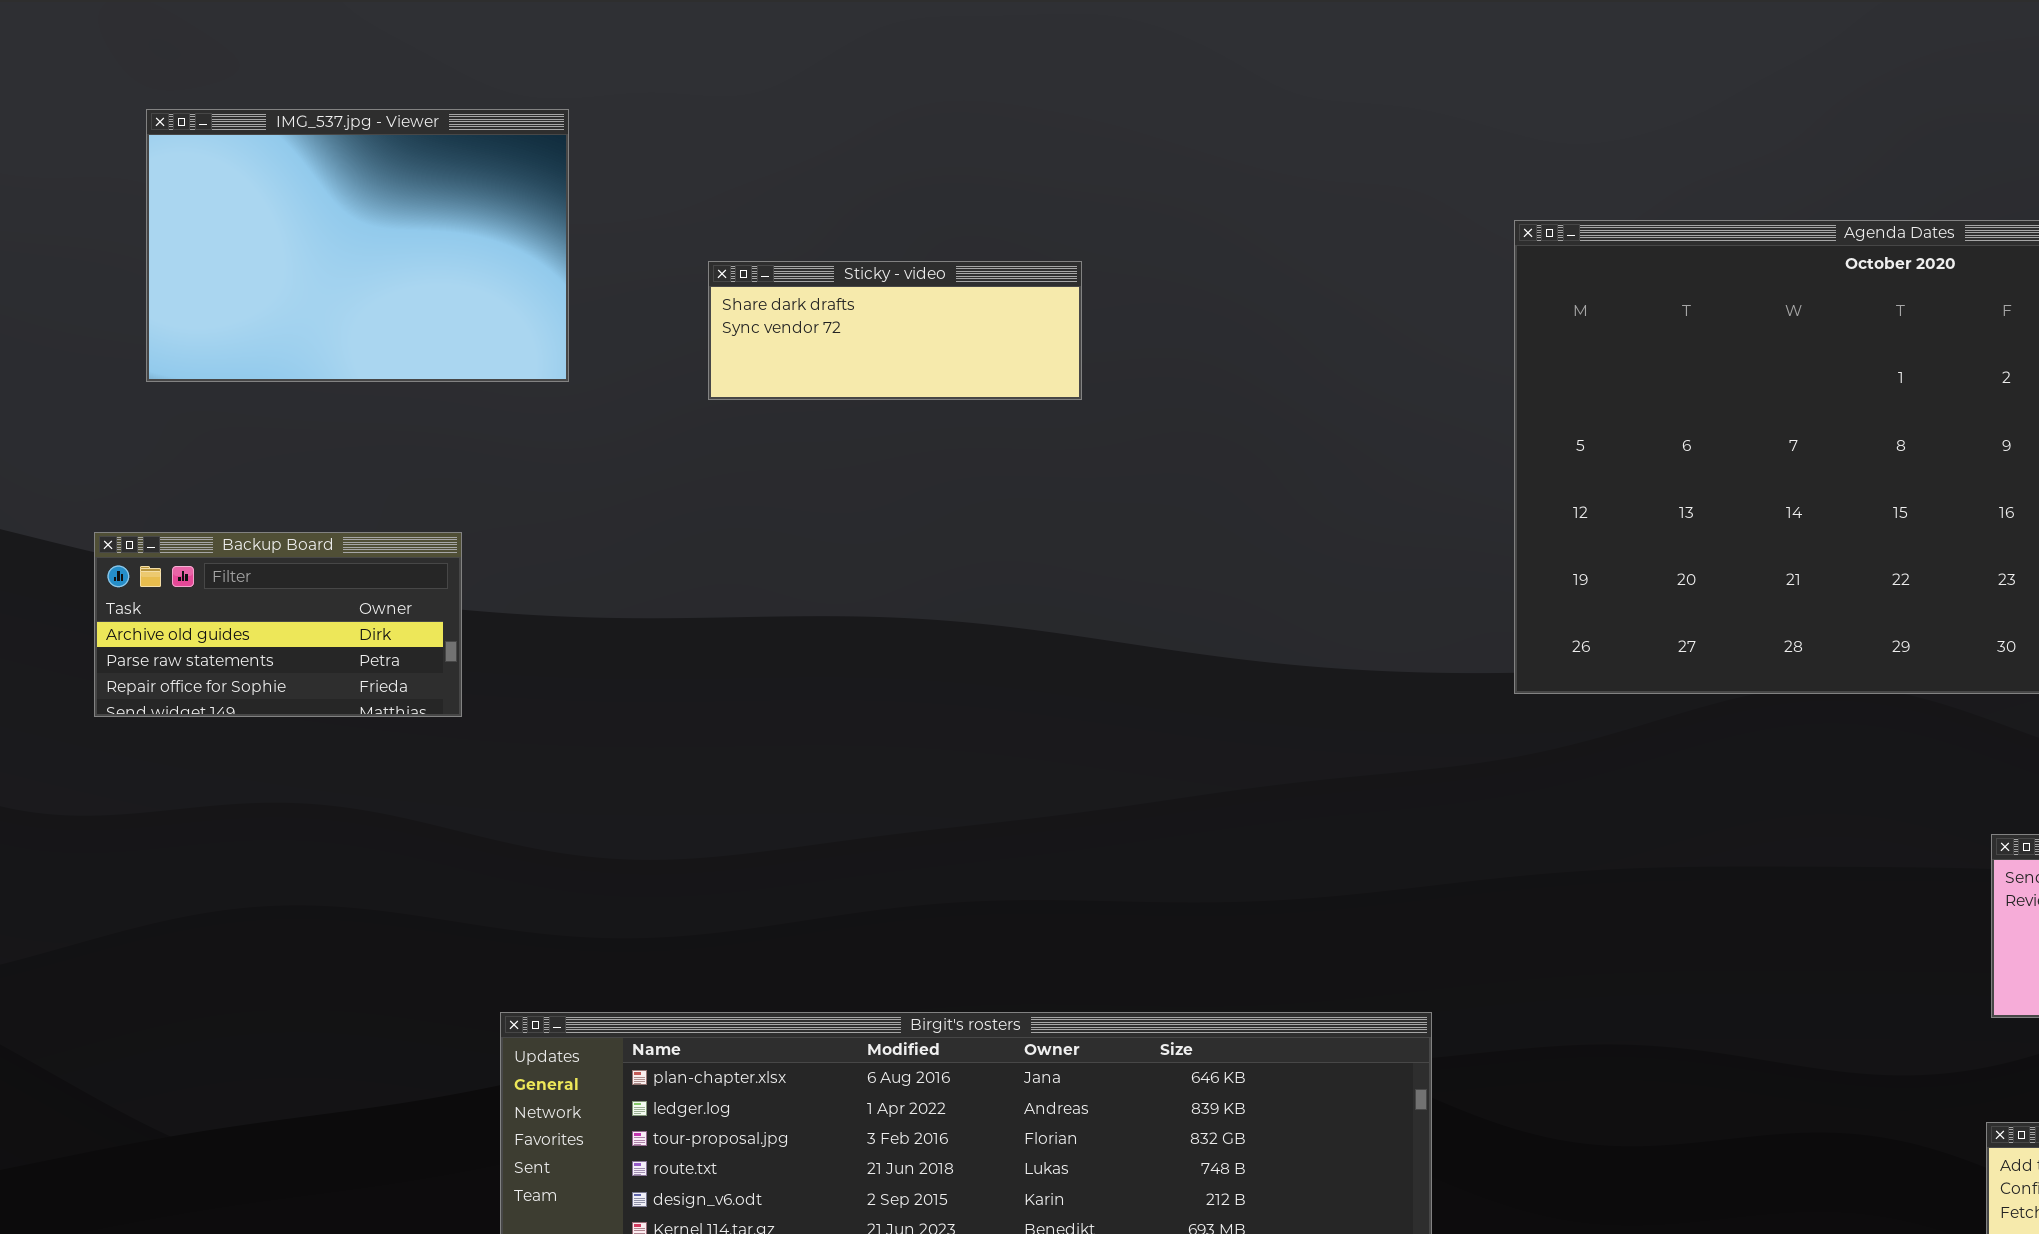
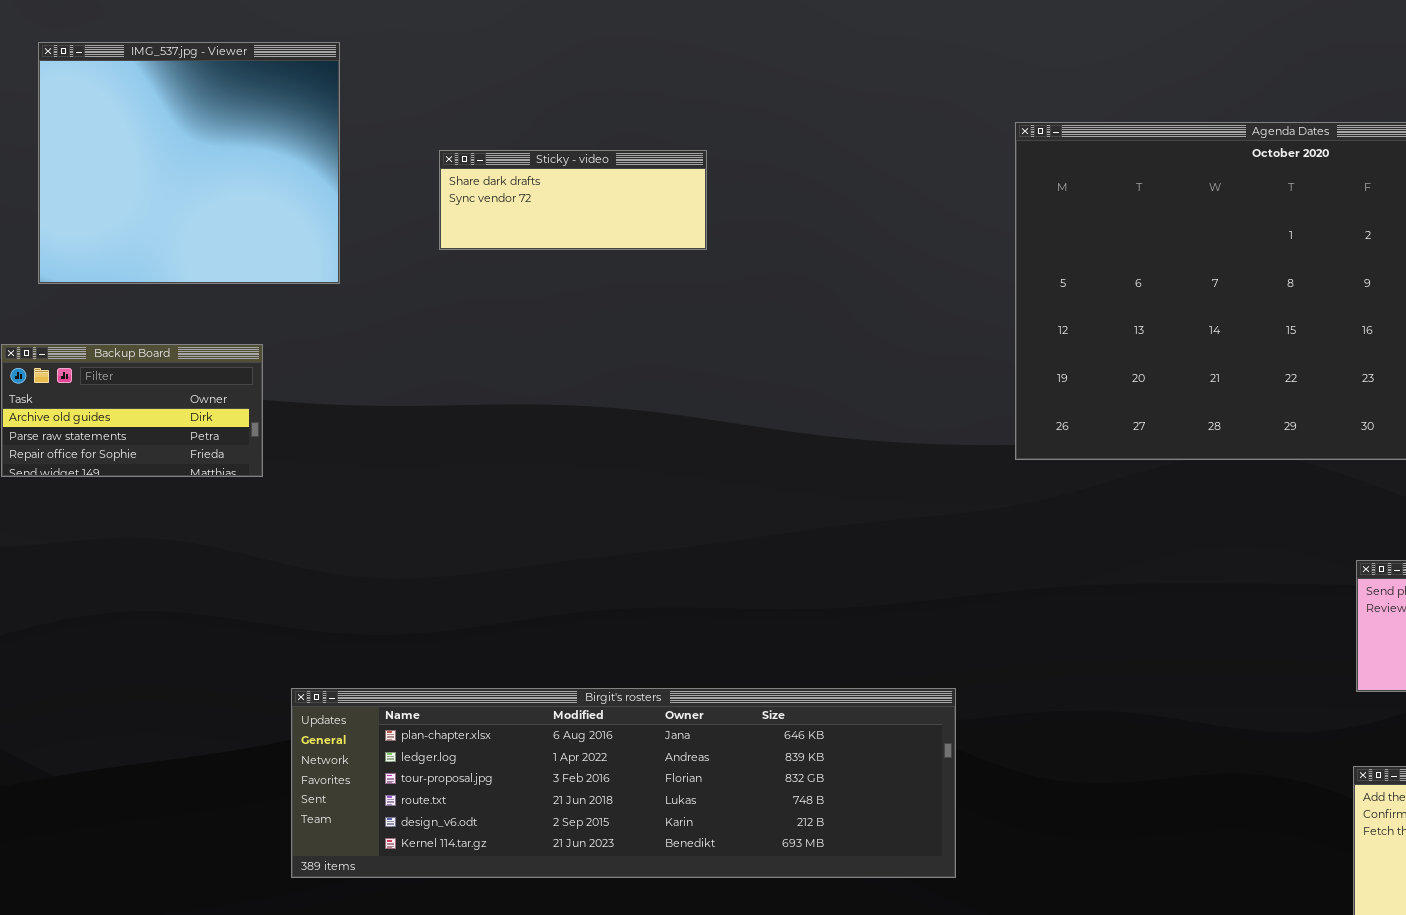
IMG_537.jpg - Viewer: [146,109,569,382] -> [38,42,340,284], resized

